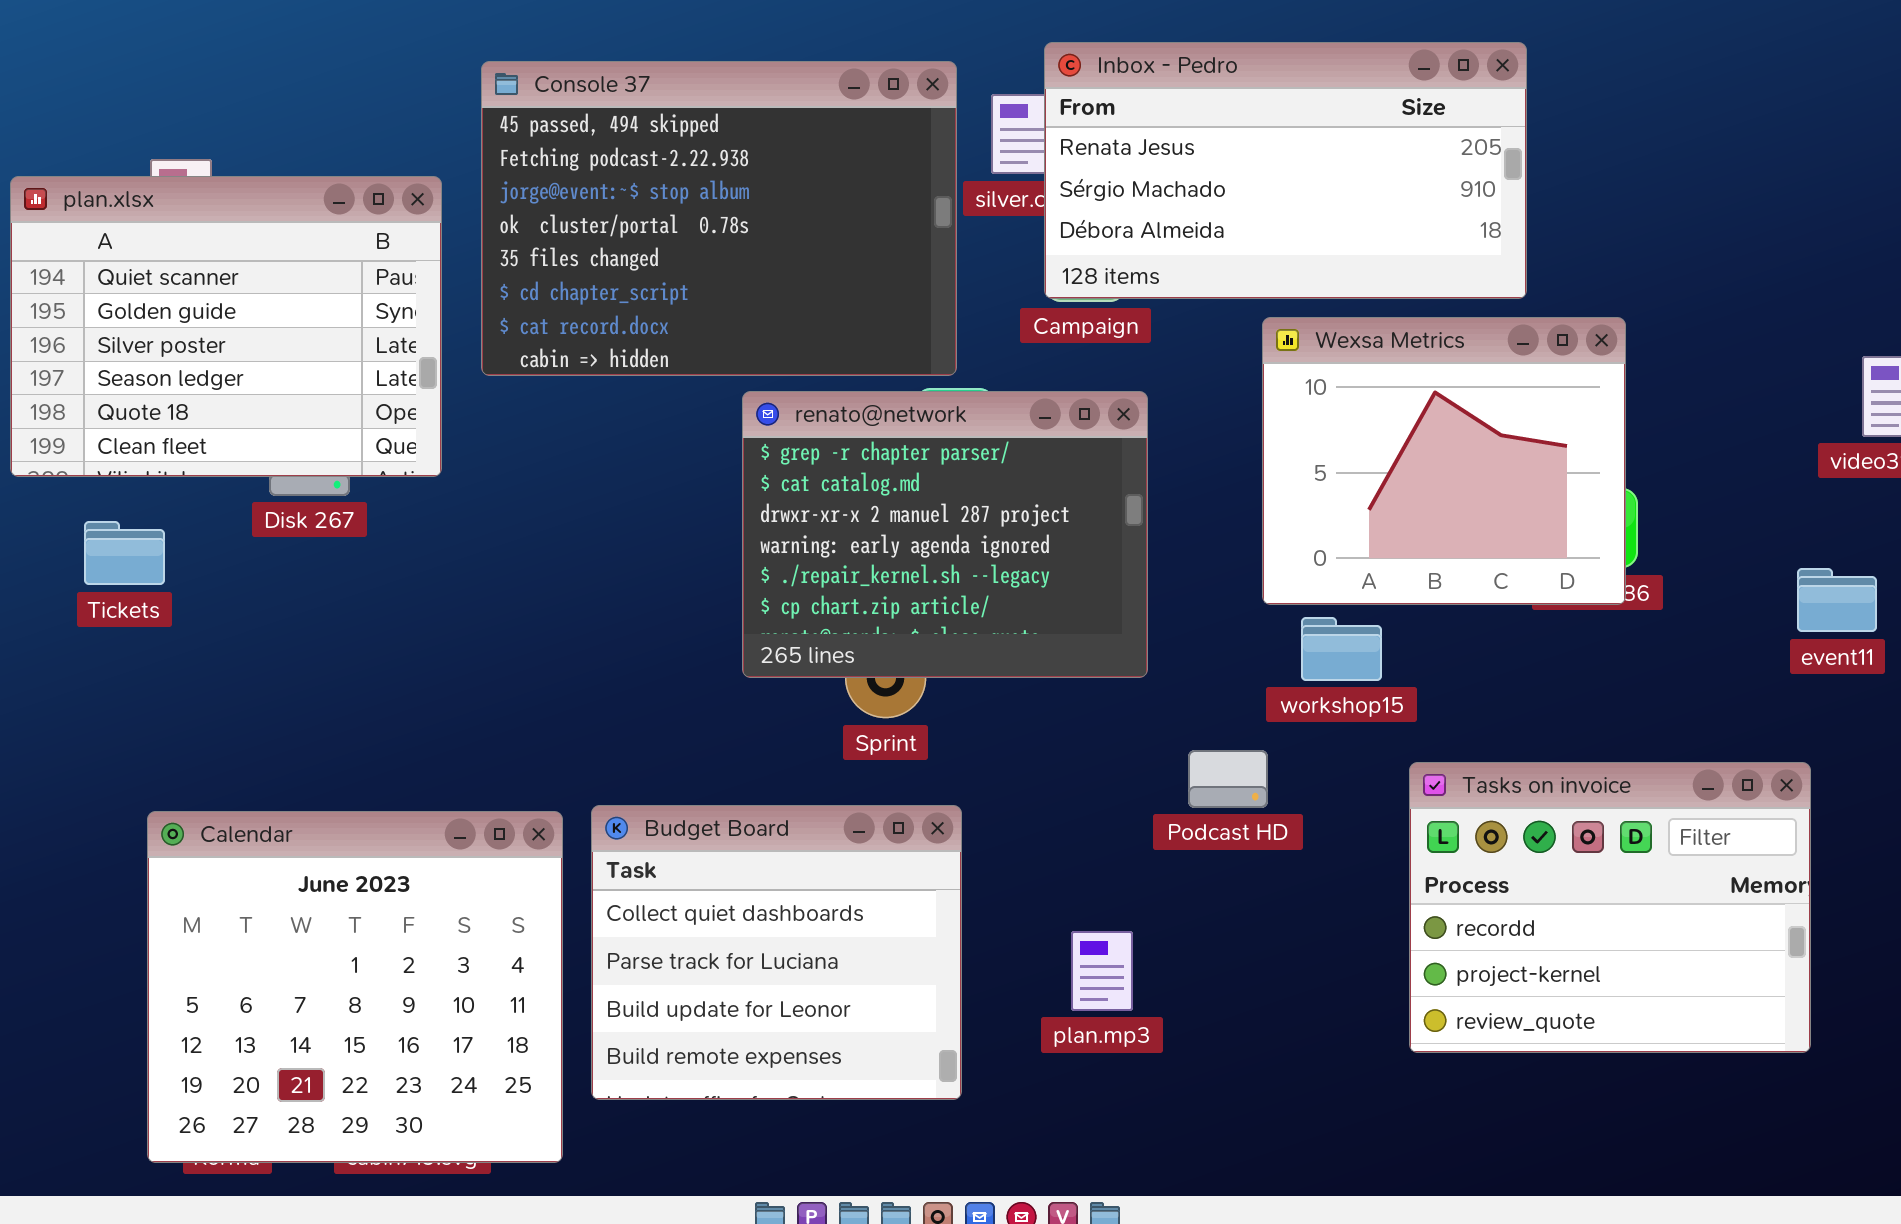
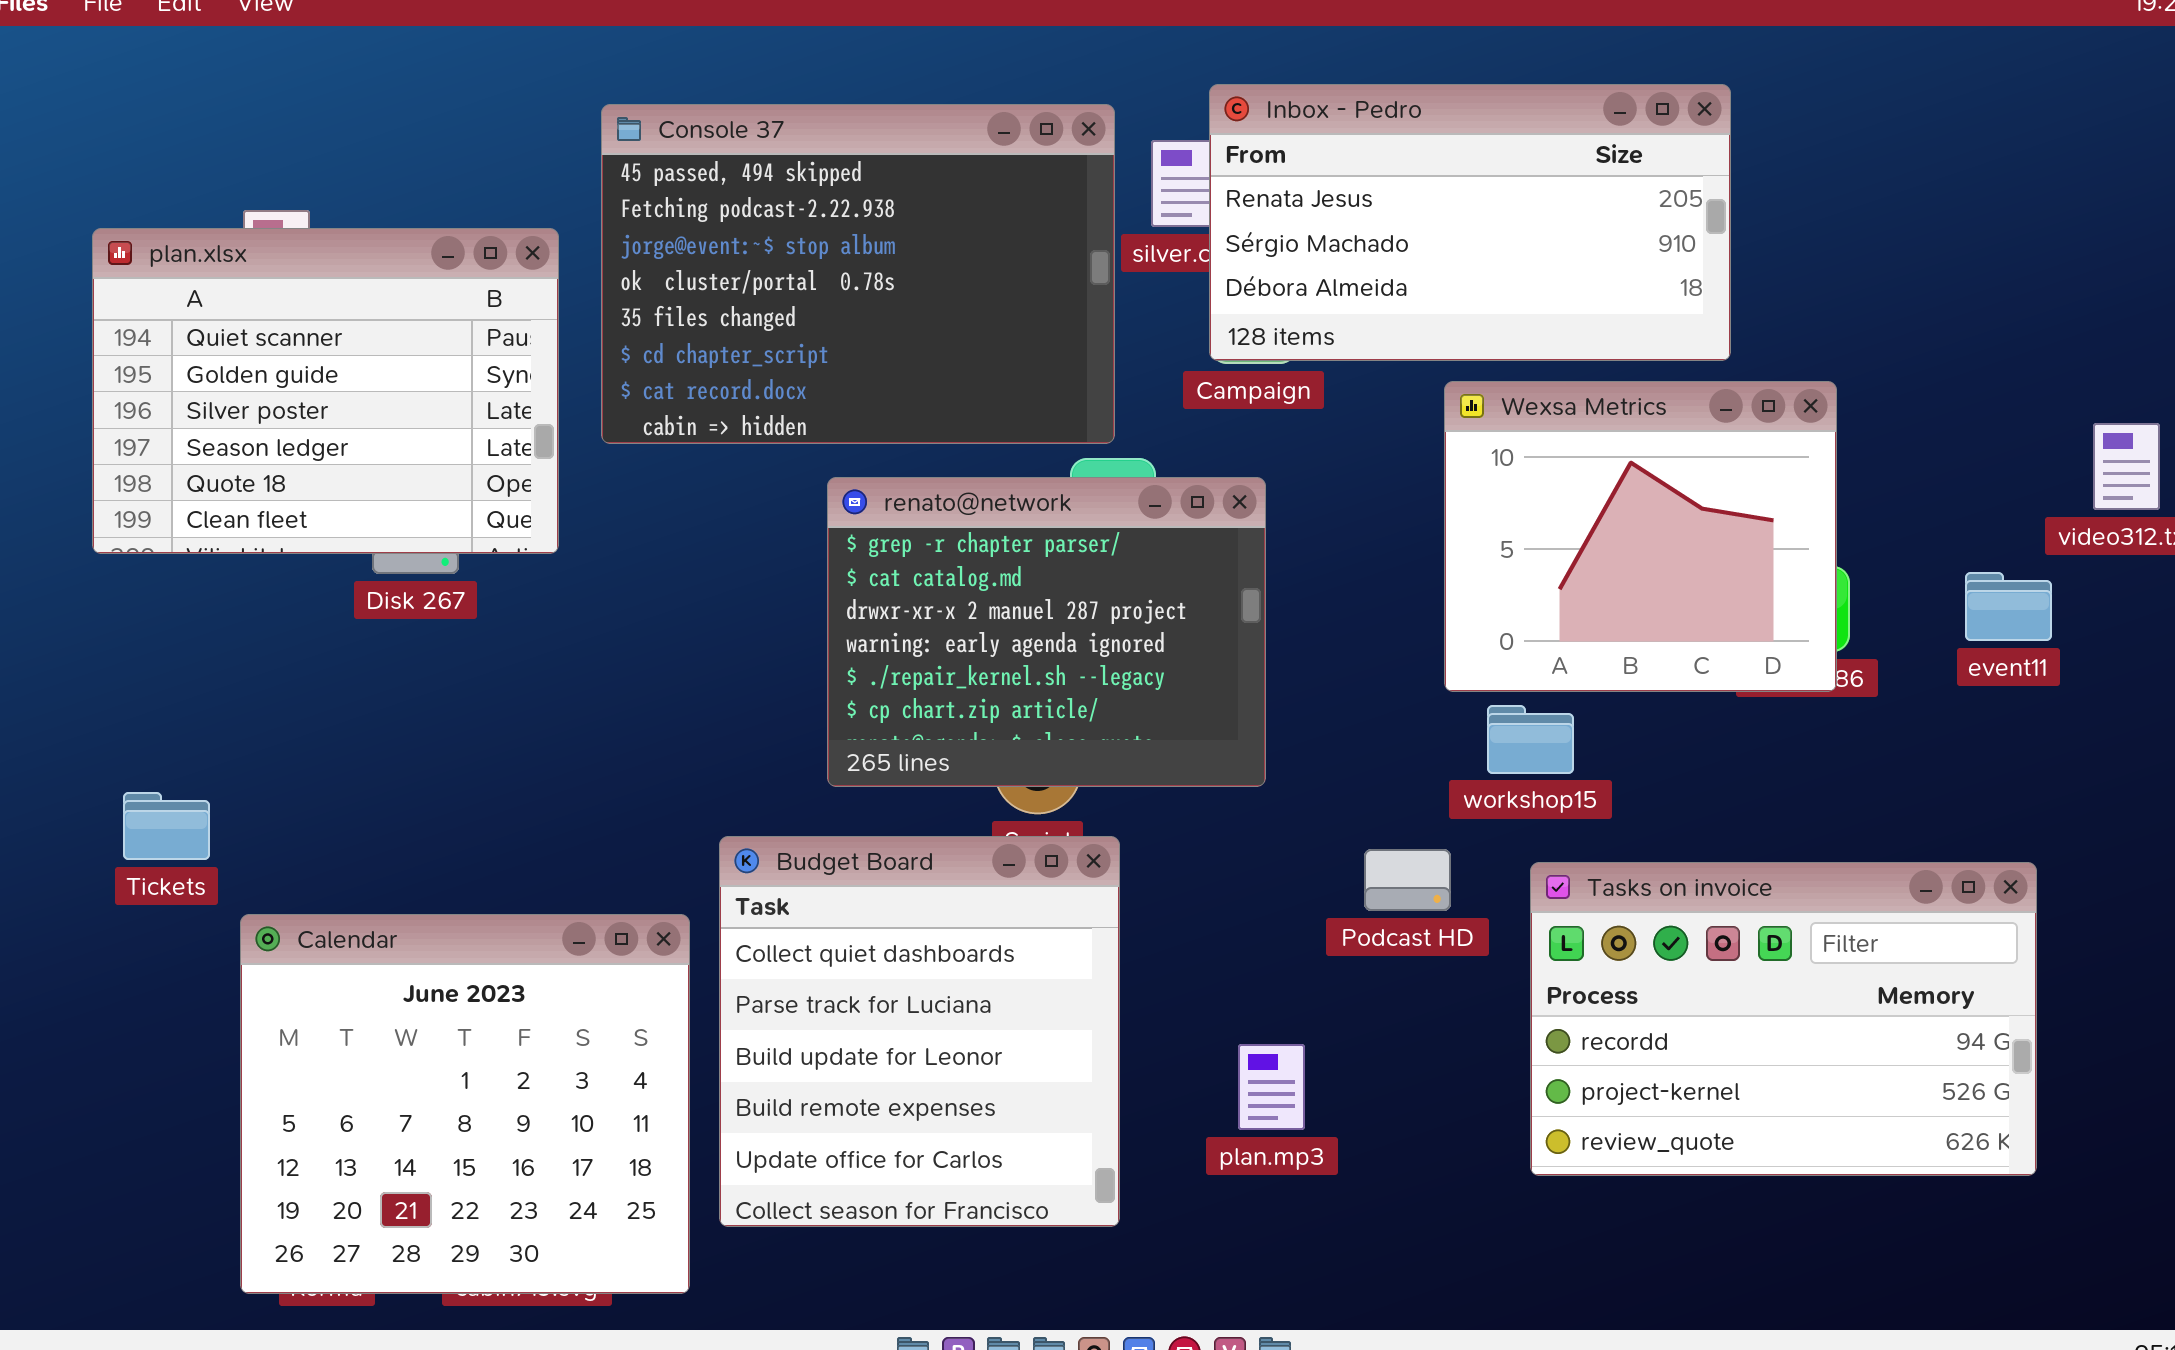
renato@network: [742,391,1148,678] -> [827,477,1266,787], moved
Tickets: [84,521,165,585] -> [123,792,210,860], moved
event11: [1797,568,1877,632] -> [1965,572,2052,641], moved
Tasks on invoice: [1409,762,1811,1053] -> [1530,862,2037,1176], resized
Budget Board: [591,805,962,1100] -> [719,836,1120,1227], resized

